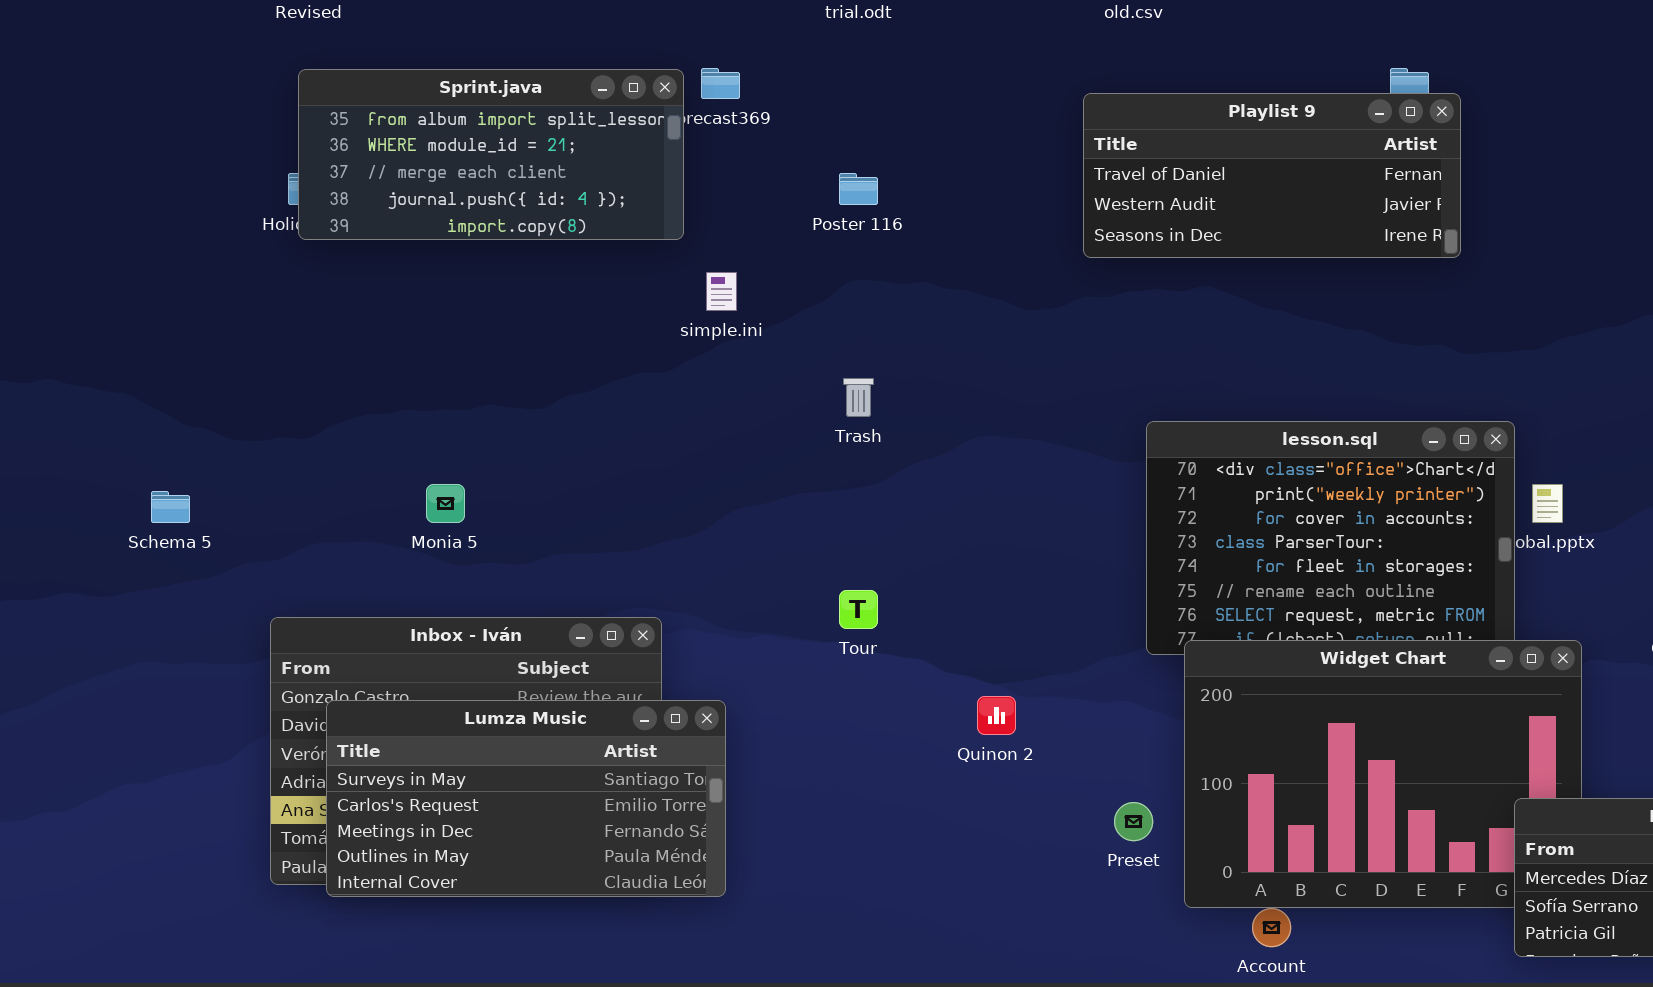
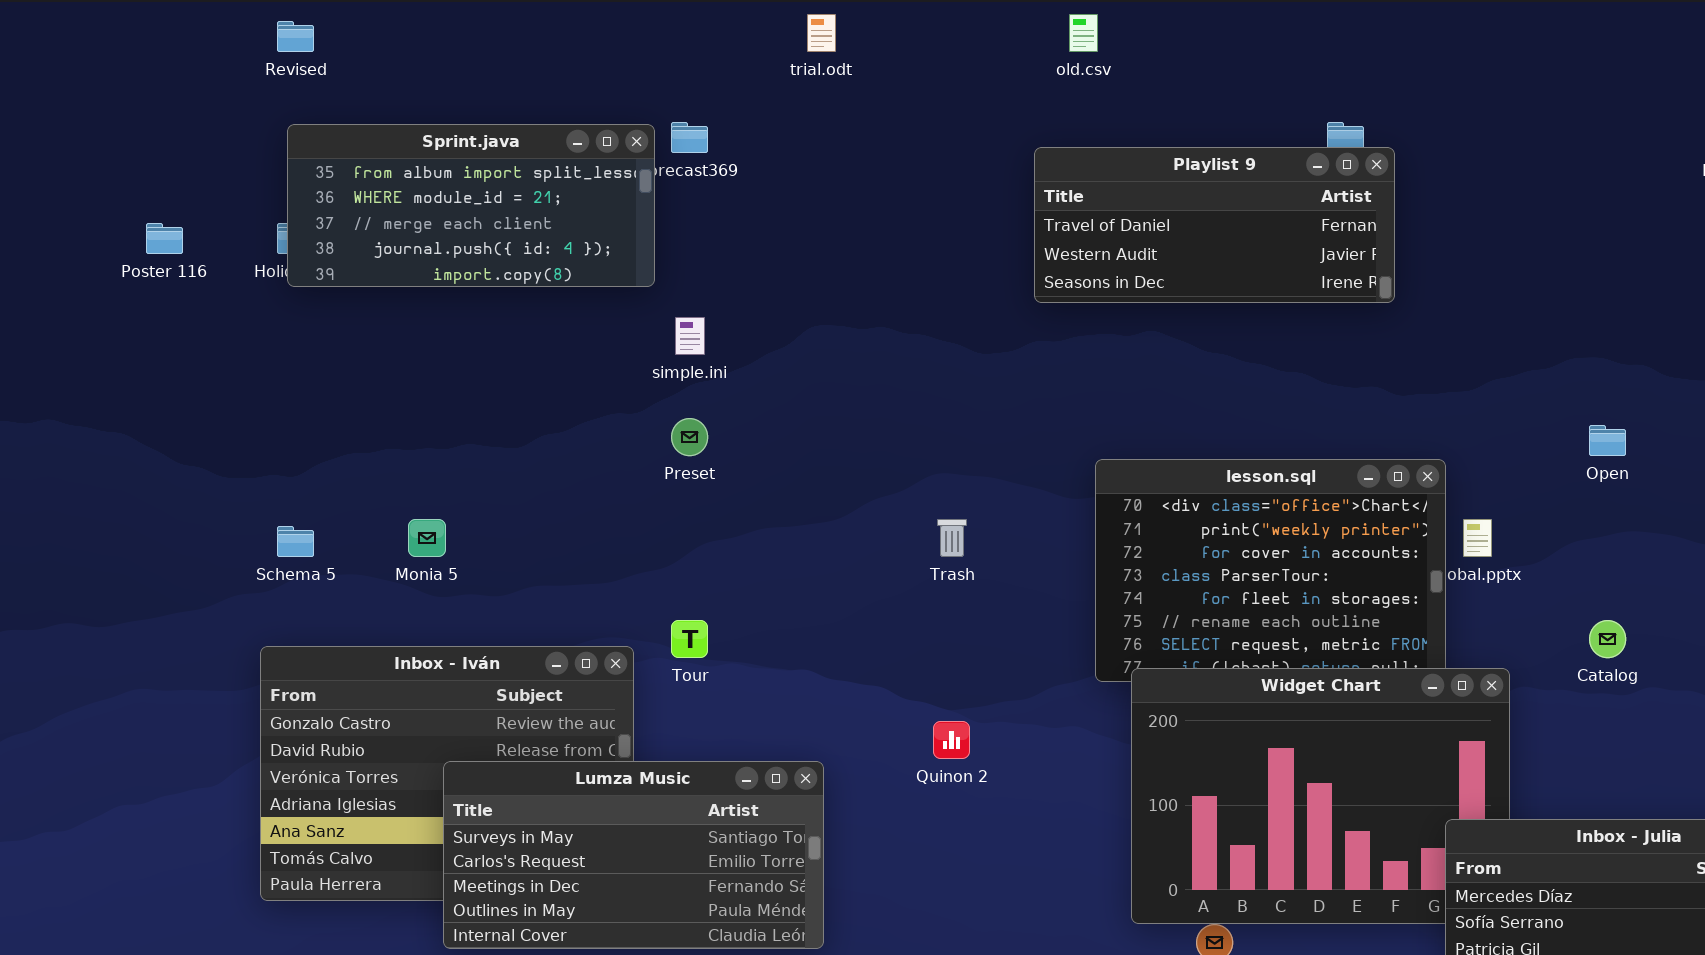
Poster 116: [839,173,878,205] -> [146,223,183,254], moved
Trash: [843,378,874,417] -> [937,519,967,557], moved
Schema 5: [151,491,190,523] -> [277,526,314,557], moved
Tour: [839,590,878,629] -> [671,620,708,658], moved
Lumza Music: [326,700,726,897] -> [443,761,824,949], moved
Preset: [1114,802,1153,841] -> [671,418,708,456], moved

